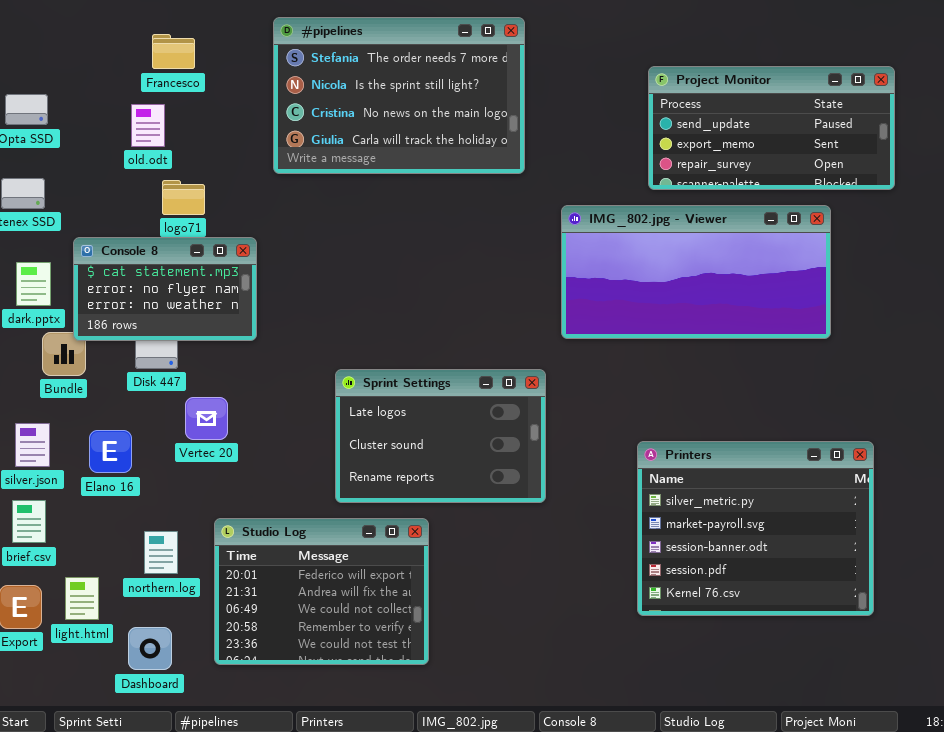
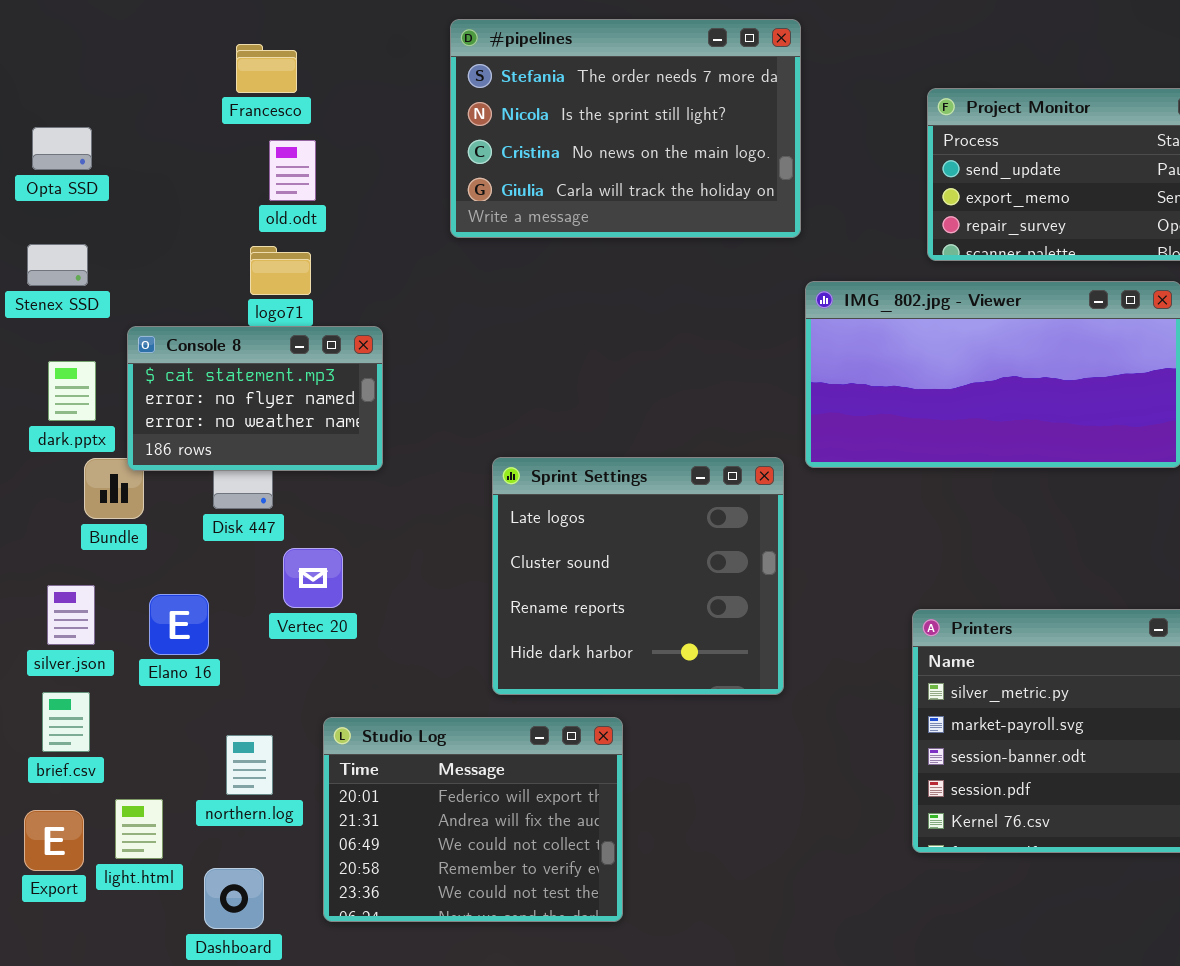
#pipelines: [273,17,525,174] -> [450,19,801,238], moved
old.odt: [131,104,165,147] -> [269,140,316,201], moved
Sprint Settings: [335,369,546,503] -> [492,457,784,695], resized

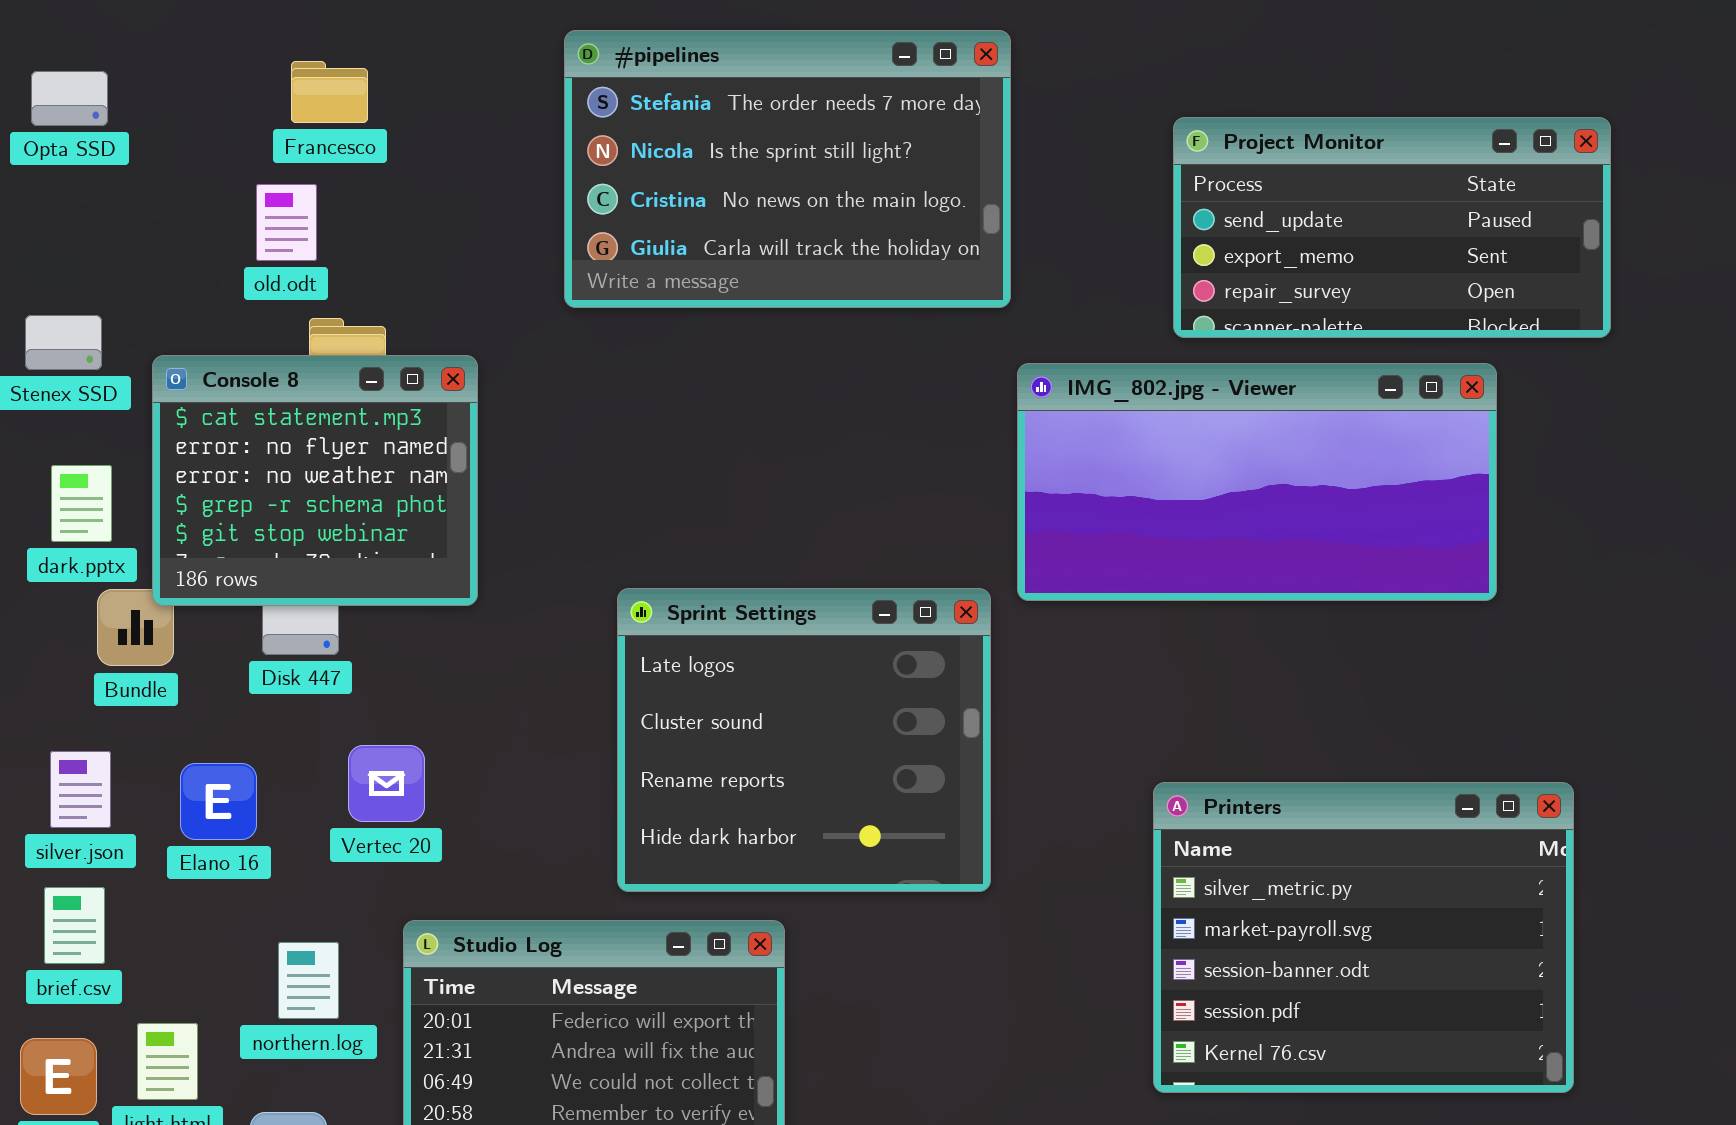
Opta SSD: [32,127,92,170] -> [31,71,108,126], moved
old.odt: [269,140,316,201] -> [256,184,317,261], moved
Console 8: [127,326,383,471] -> [152,355,478,606], resized
Vertec 20: [283,548,343,608] -> [348,745,425,822], moved

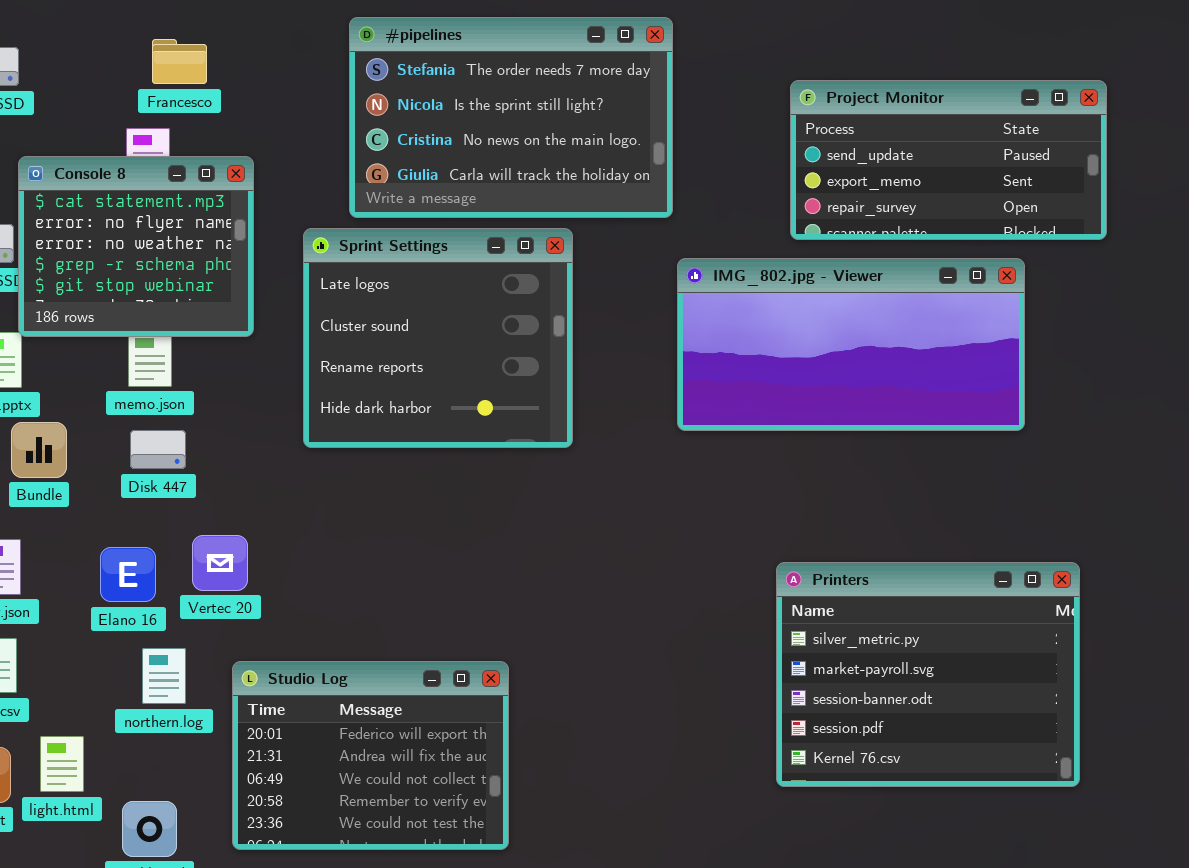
Console 8: [152,355,478,606] -> [18,156,254,337], moved
Sprint Settings: [617,588,991,892] -> [303,228,573,448], moved
Elano 16: [180,763,257,840] -> [100,547,156,602], moved
northern.log: [278,942,339,1019] -> [142,648,186,704], moved

